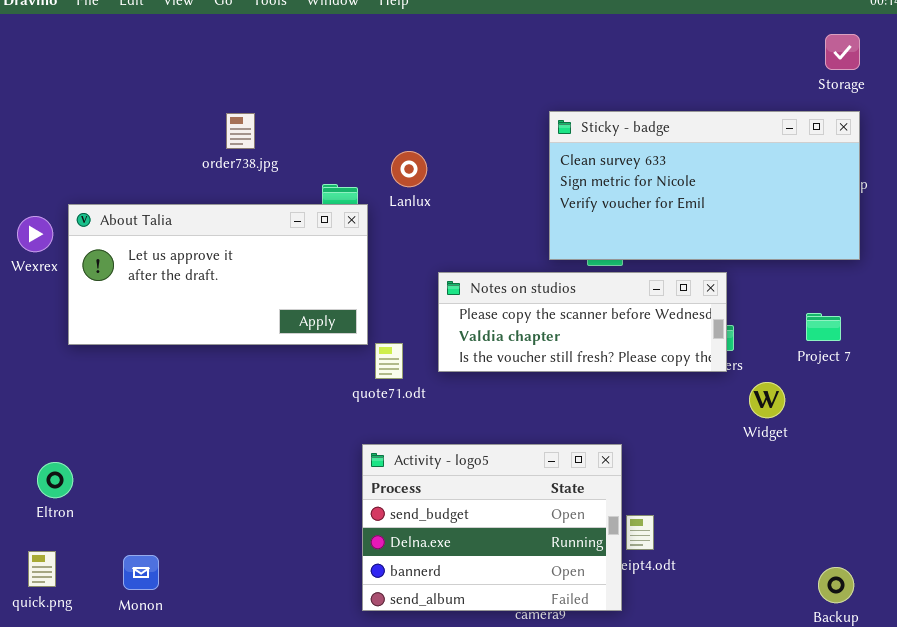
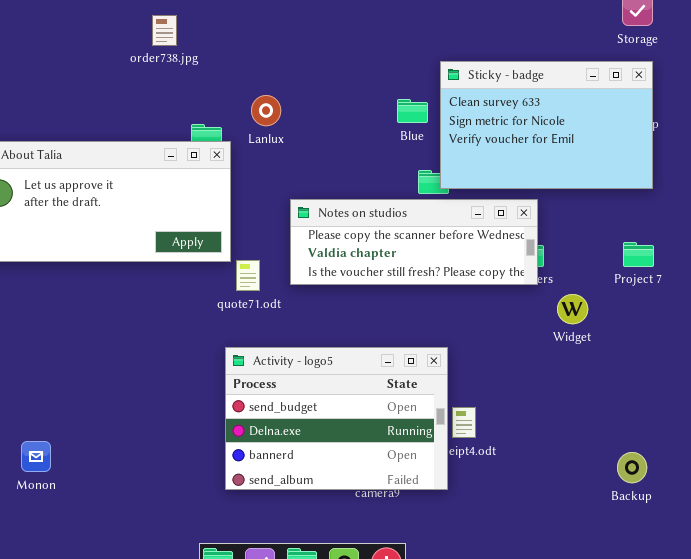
Sticky - badge: [549,111,860,260] -> [440,61,653,189], resized
order738.jpg: [226,113,255,149] -> [152,15,177,46], moved
Project 7: [806,313,841,341] -> [623,242,654,267], moved

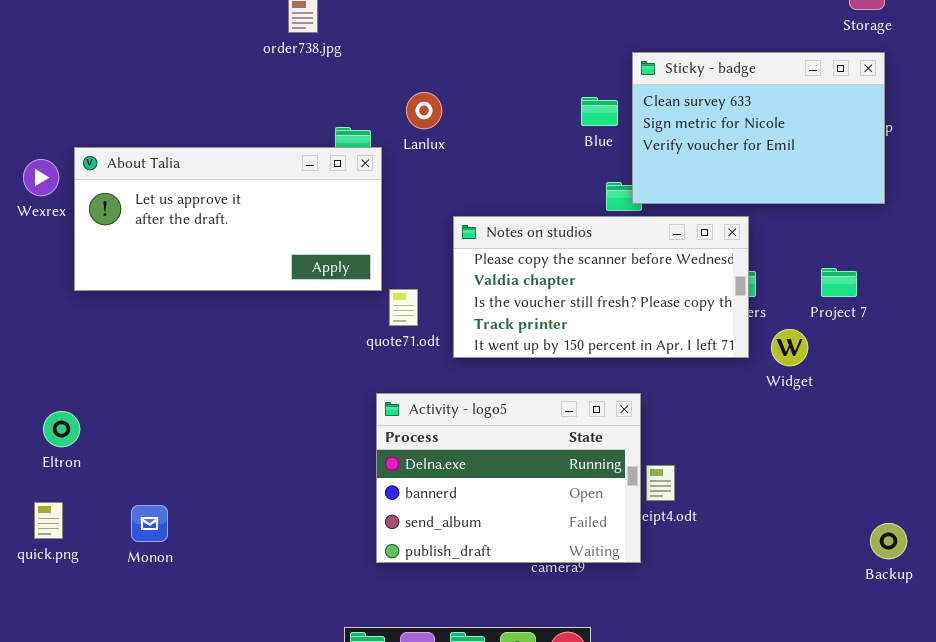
Notes on studios: [290,199,538,285] -> [453,216,749,358], resized
Project 7: [623,242,654,267] -> [821,268,857,297], moved
Activity - logo5: [225,347,448,490] -> [376,393,641,563], scrolled down 1 row
Backup: [617,452,647,483] -> [870,523,907,559], moved

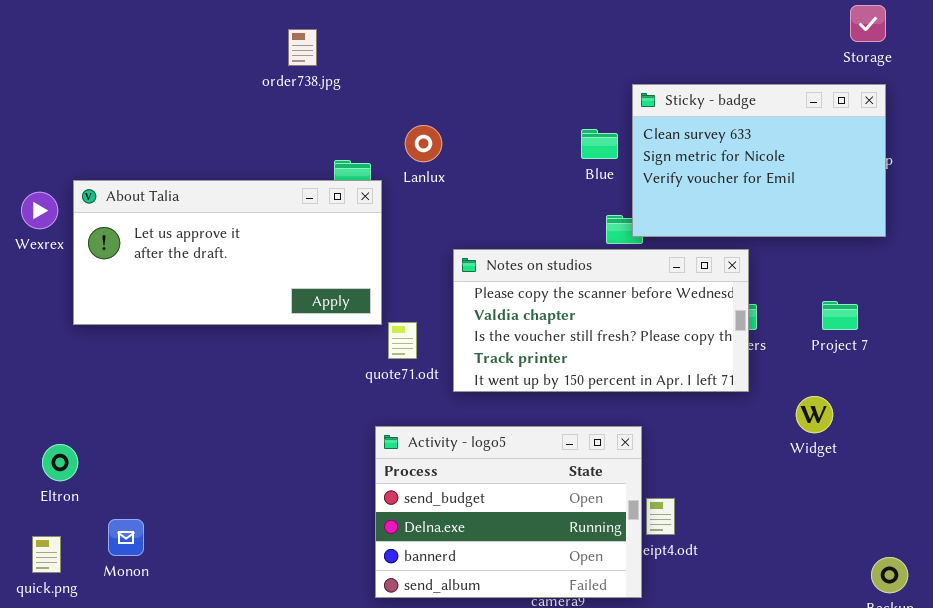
Widget: [771,329,808,366] -> [796,396,833,433], moved
Activity - logo5: [376,393,641,563] -> [375,426,642,598], scrolled up 1 row
Monon: [131,505,168,542] -> [108,519,144,556], moved

